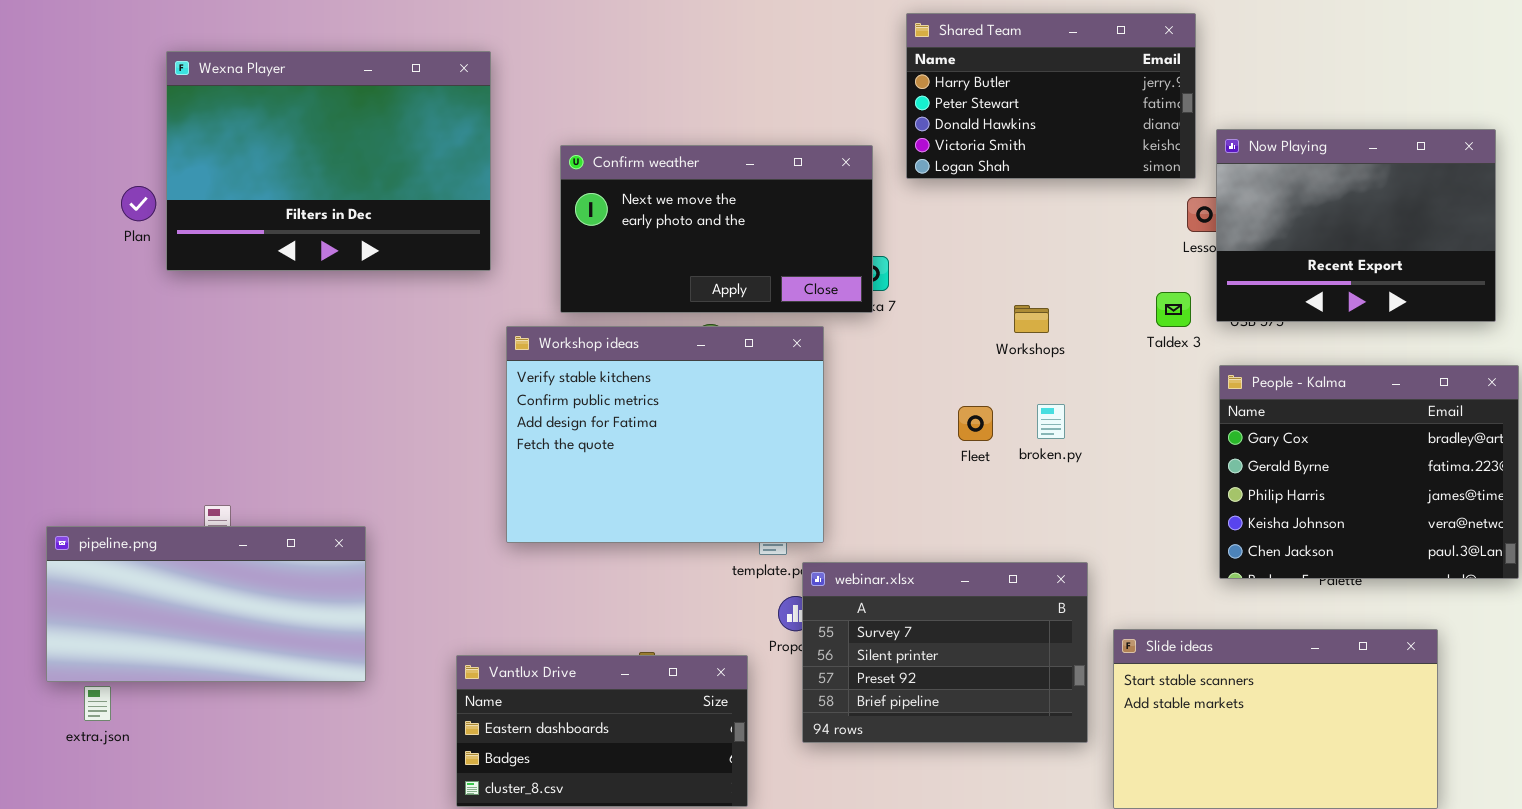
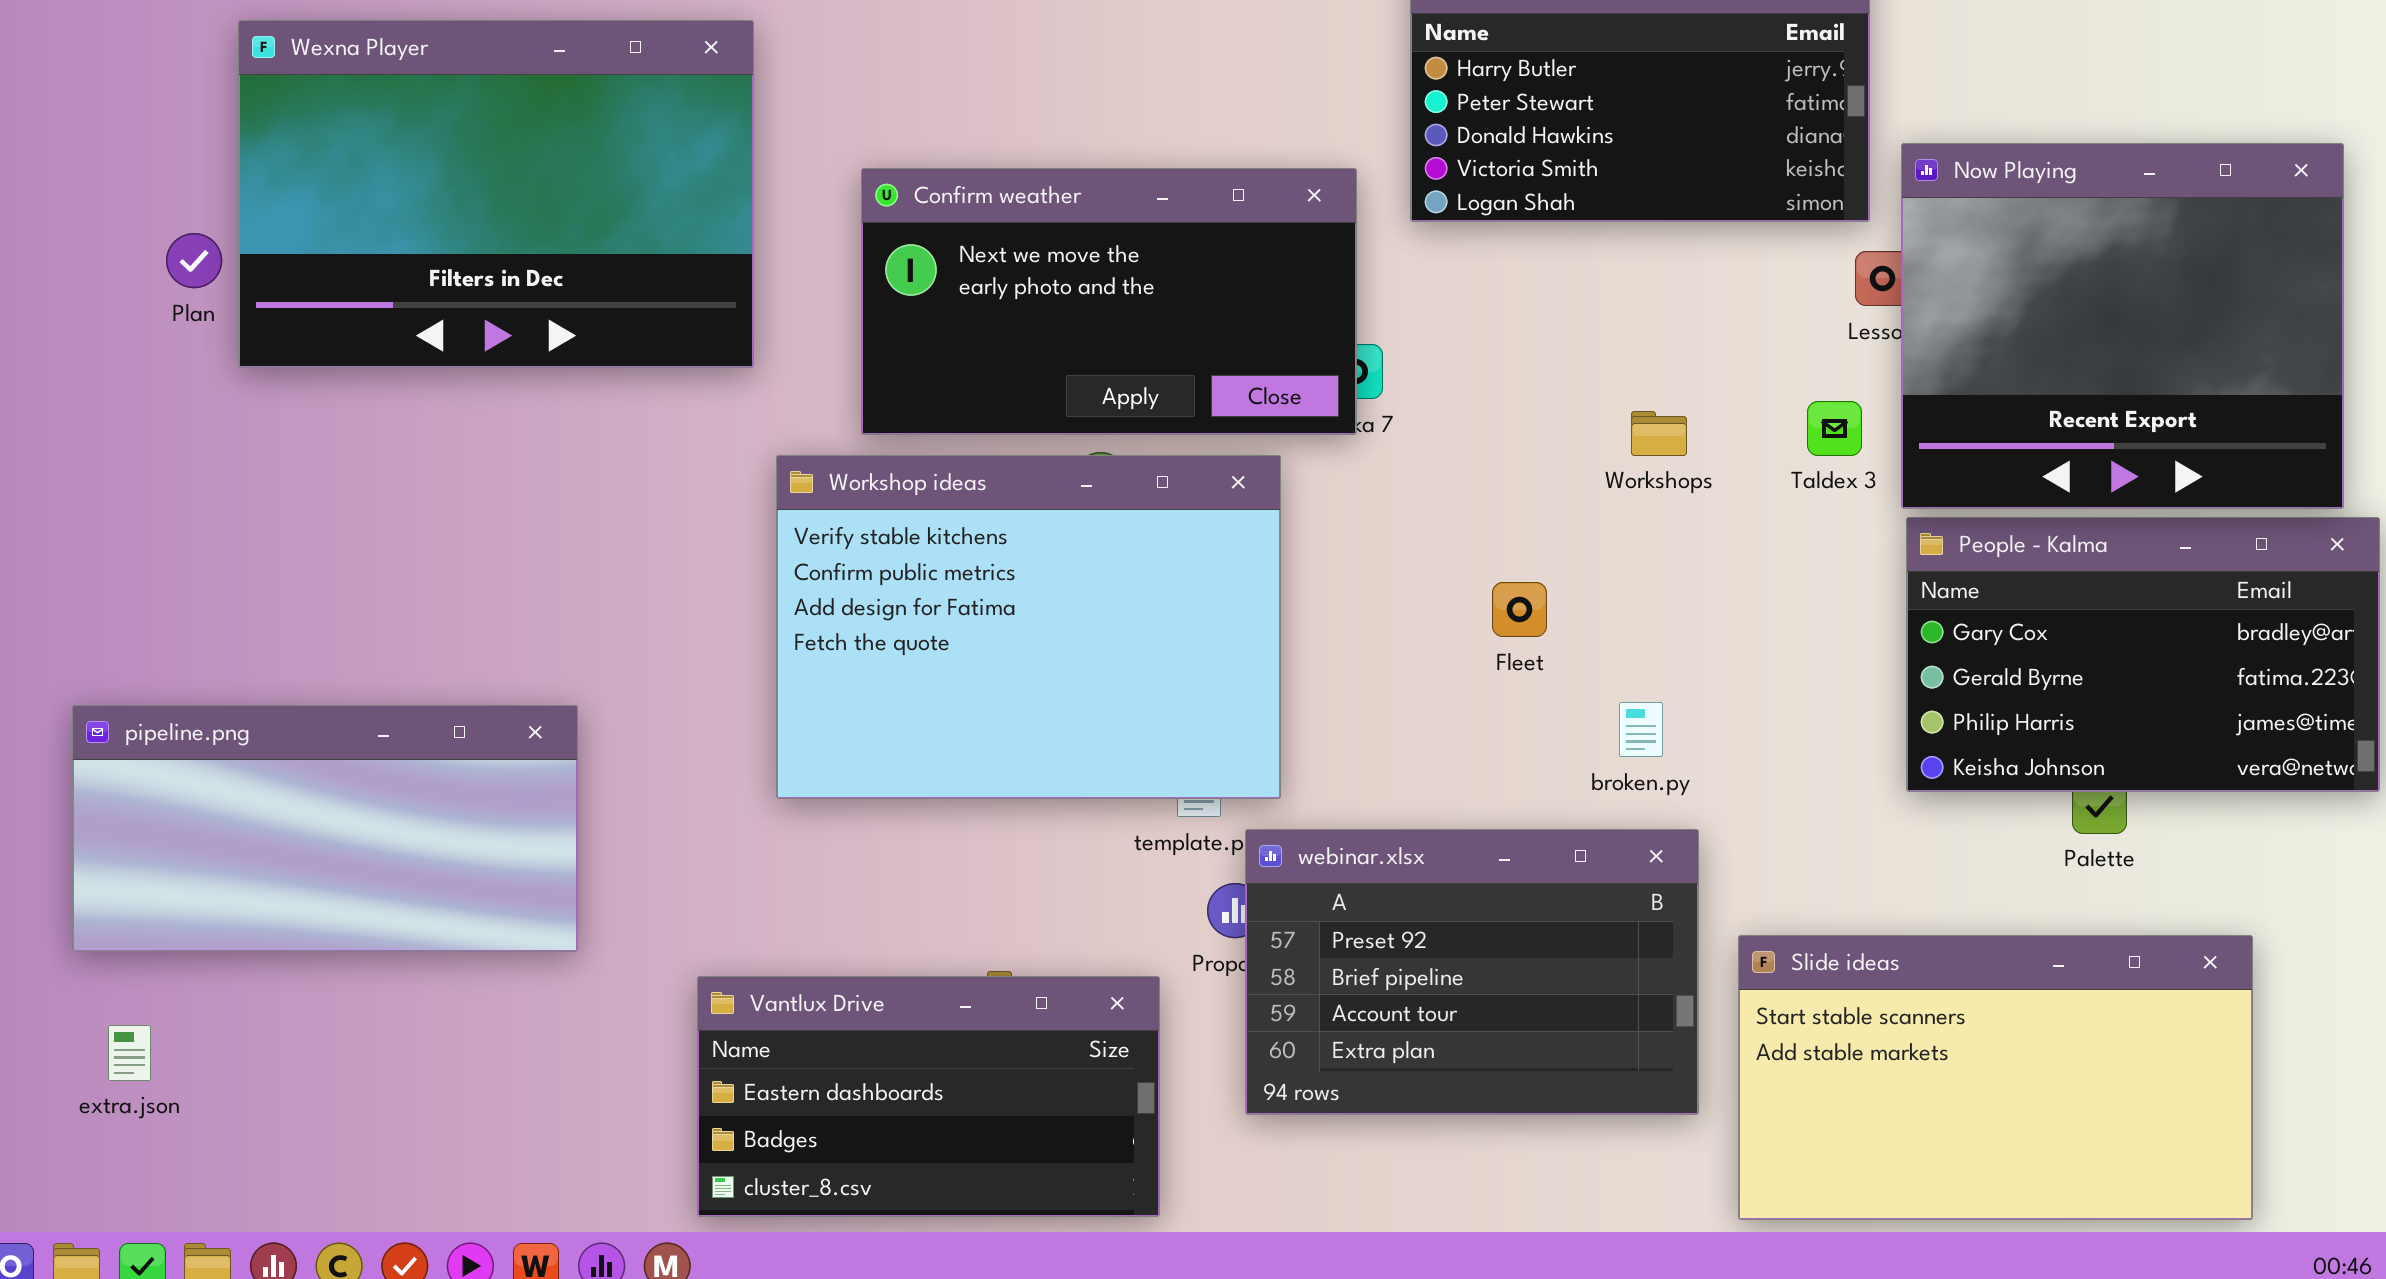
Now Playing: [1216,129,1496,322] -> [1901,143,2344,509], resized
Workshops: [1014,305,1049,333] -> [1631,411,1687,456], moved
People - Kalma: [1219,365,1519,579] -> [1906,517,2380,792], resized
broken.py: [1037,404,1065,439] -> [1619,702,1663,757], moved
pipeline.png: [46,526,366,682] -> [72,705,578,952], moved
webinar.xlsx: [802,562,1088,743] -> [1245,829,1699,1115], scrolled down 2 rows

